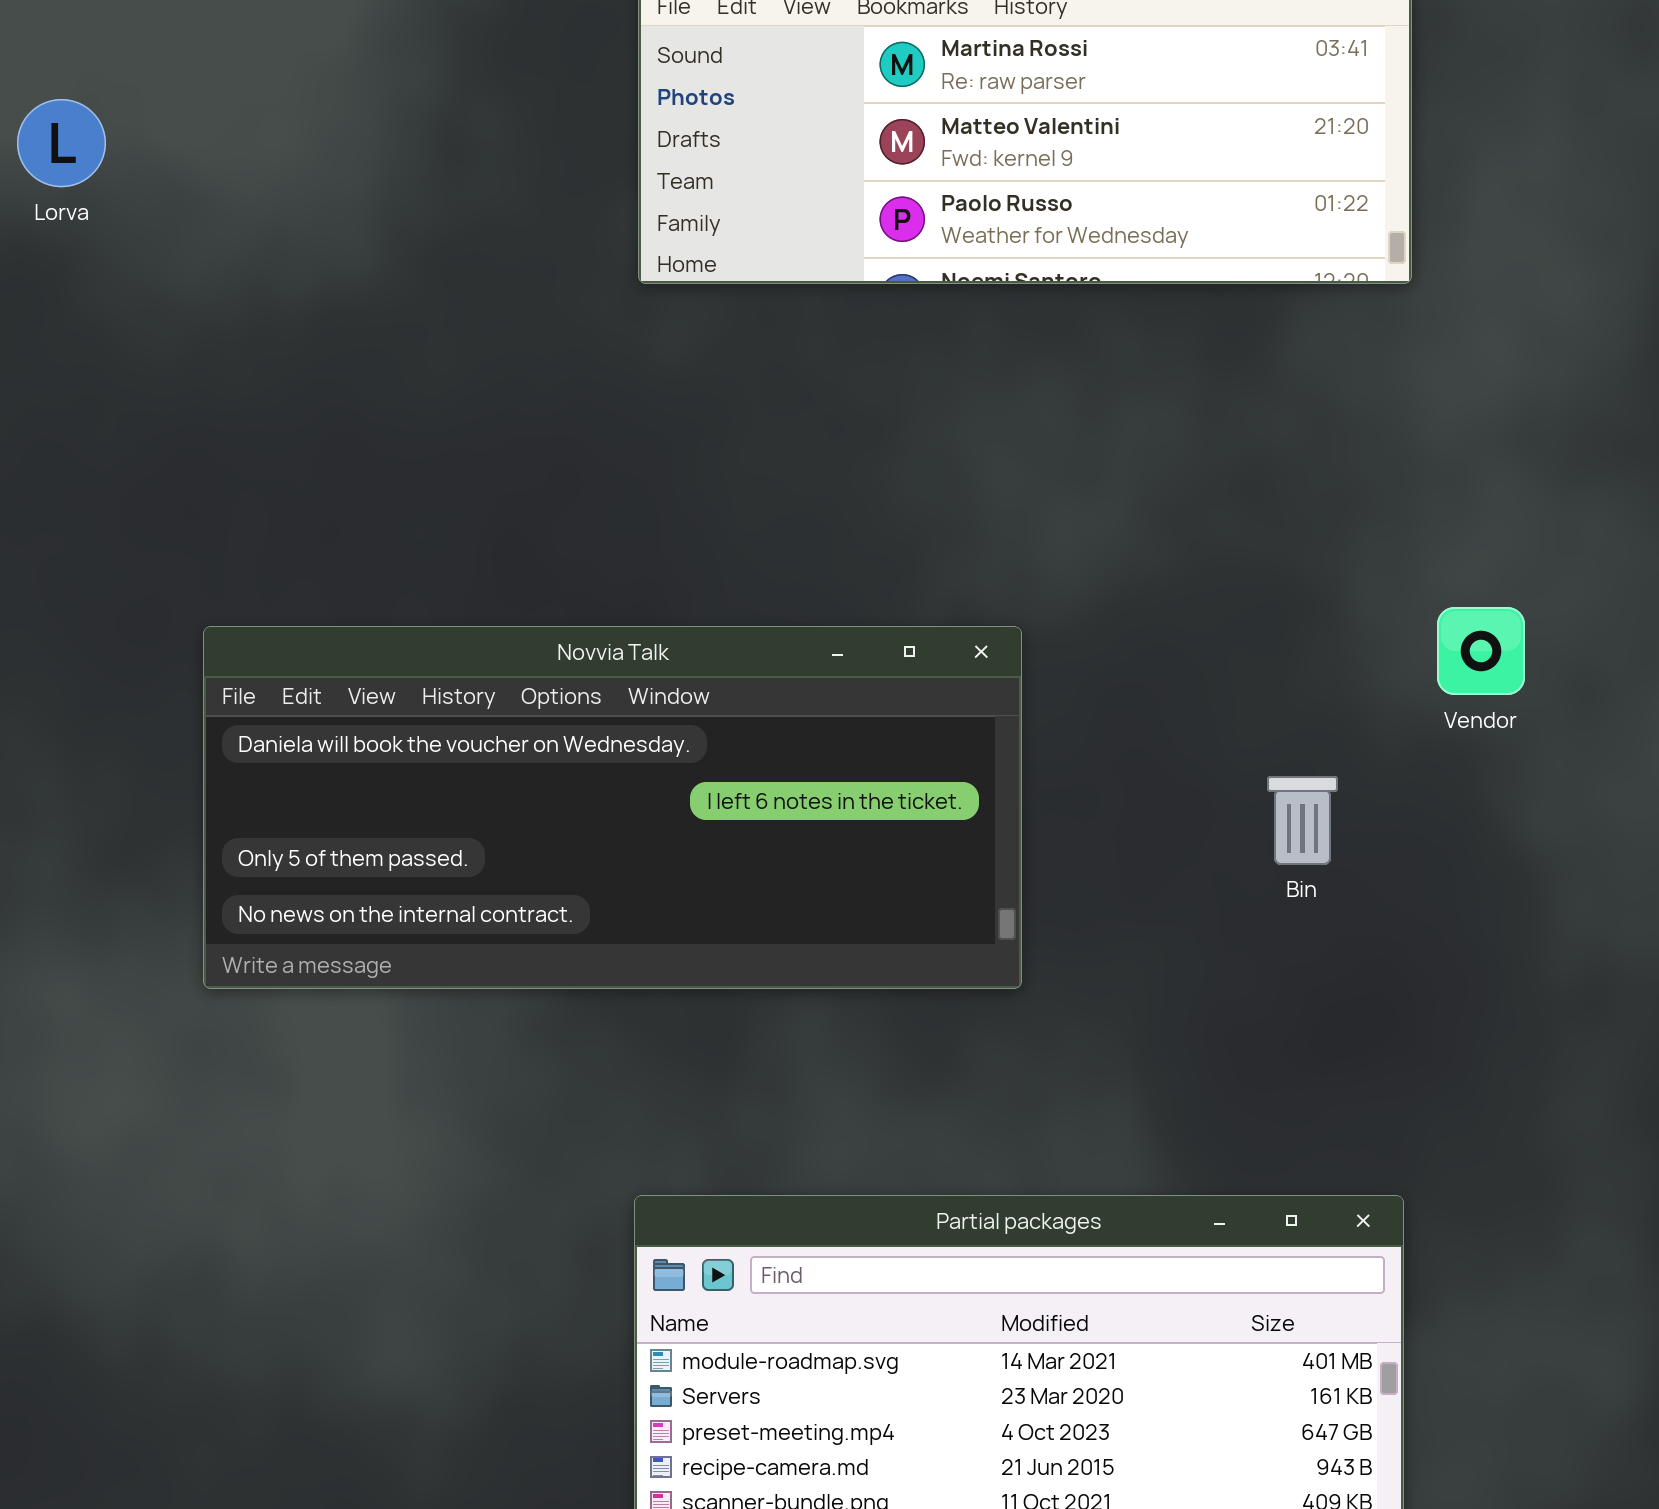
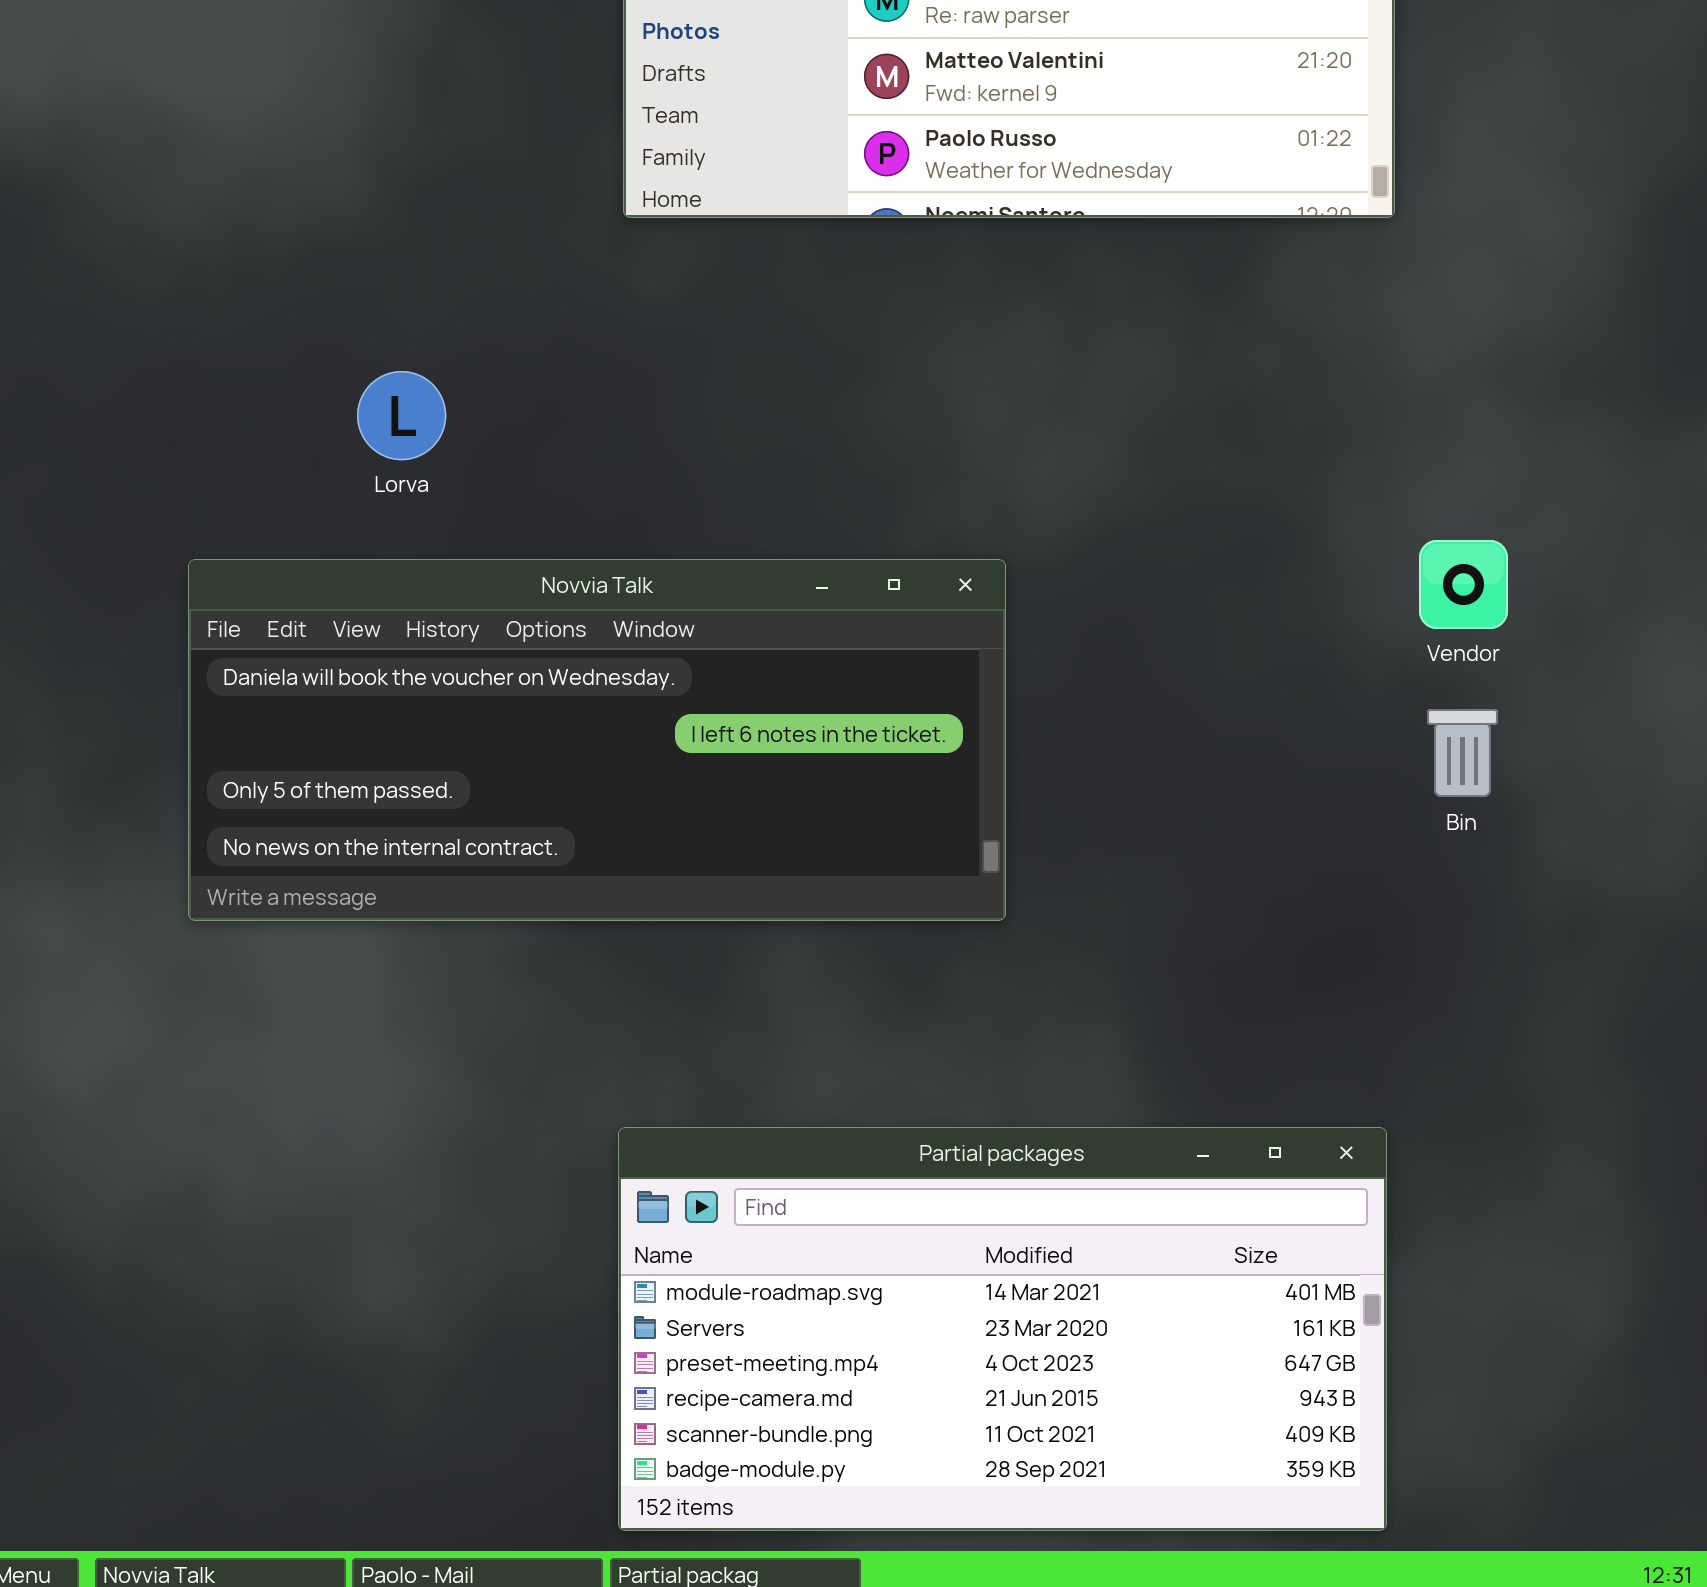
Lorva: [17,99,106,187] -> [357,371,446,460], moved
Bin: [1267,776,1338,865] -> [1427,709,1498,797], moved

